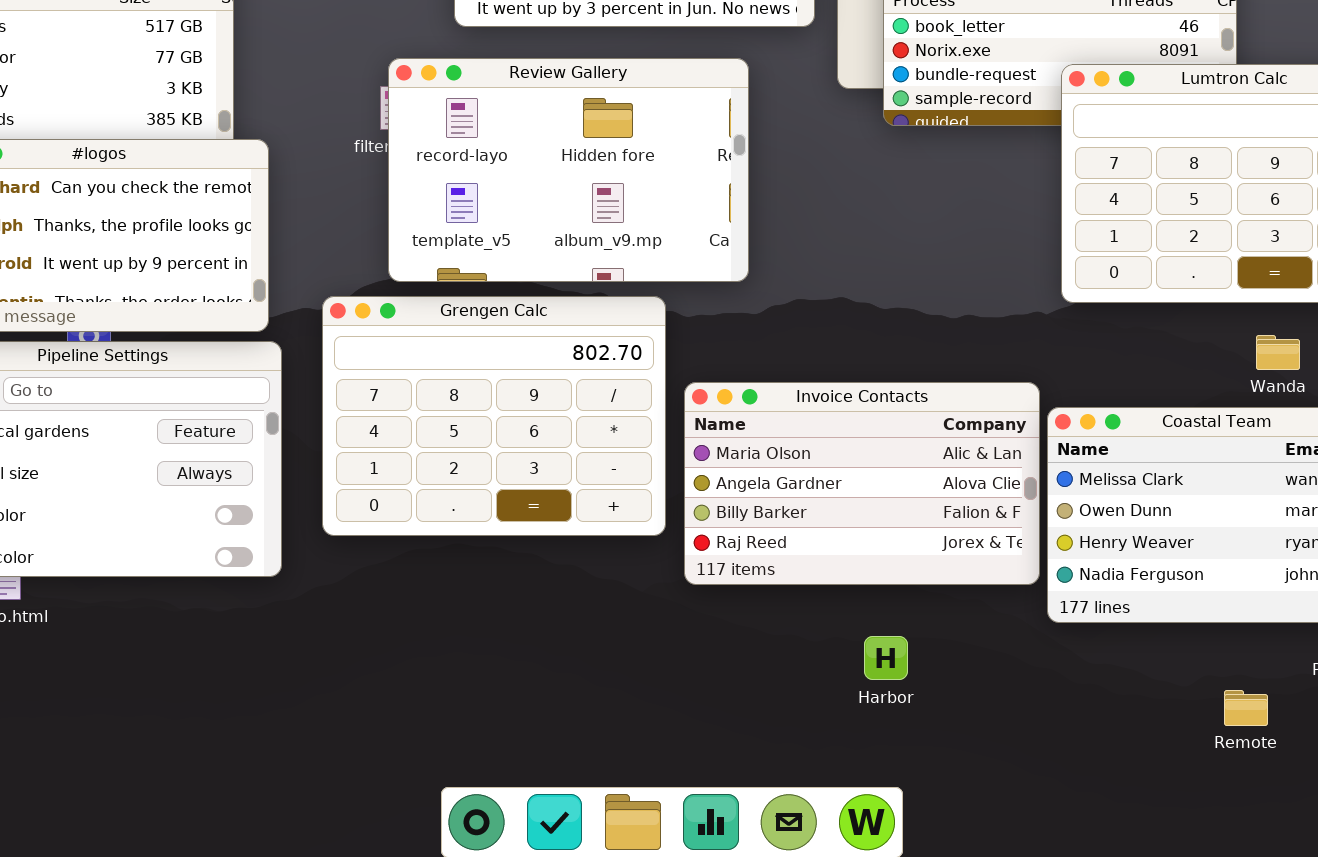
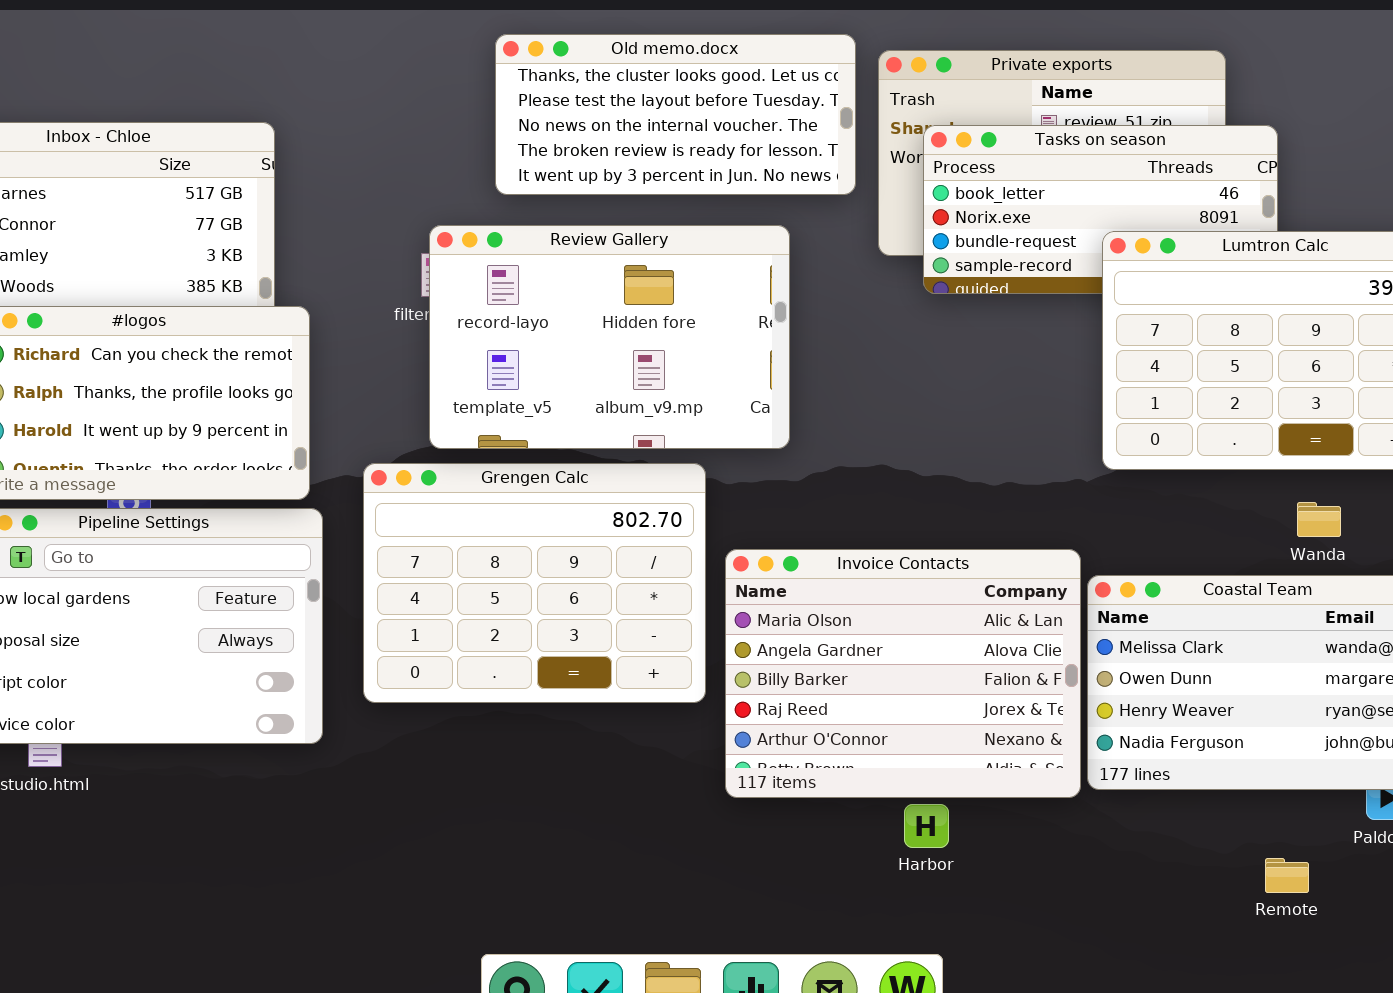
Invoice Contacts: [684,382,1040,585] -> [725,549,1081,798], resized

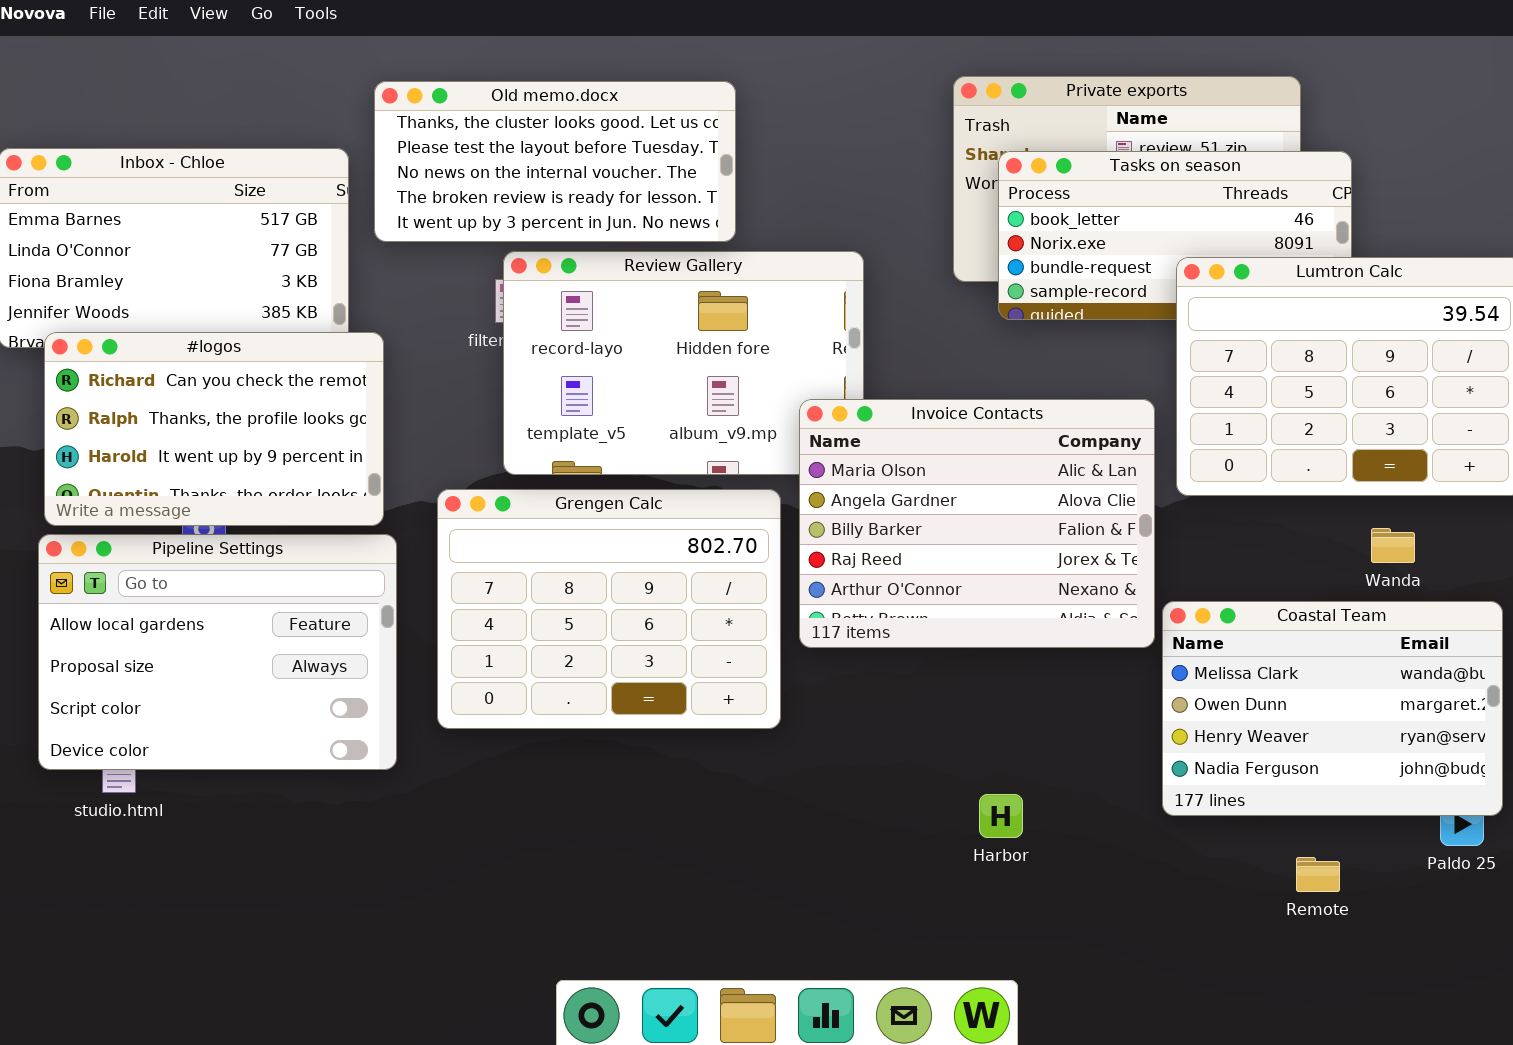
Old memo.docx: [495,34,856,195] -> [374,81,736,242], moved
Invoice Contacts: [725,549,1081,798] -> [799,399,1155,648], moved
Harbor: [904,804,949,848] -> [979,794,1023,838], moved
Remote: [1265,858,1309,893] -> [1296,857,1340,892], moved

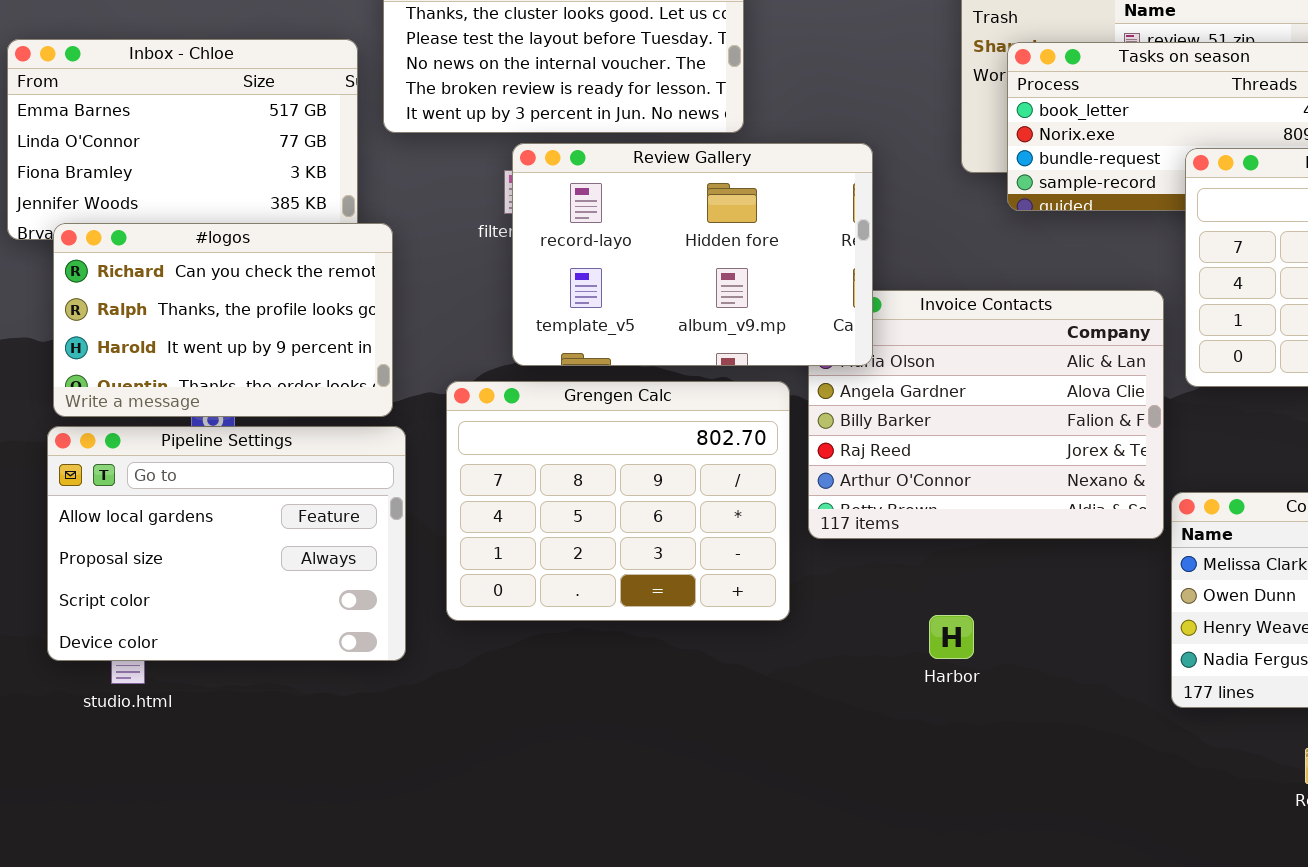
Review Gallery: [503,251,864,475] -> [512,143,873,366], raised
Harbor: [979,794,1023,838] -> [929,615,974,659], moved

